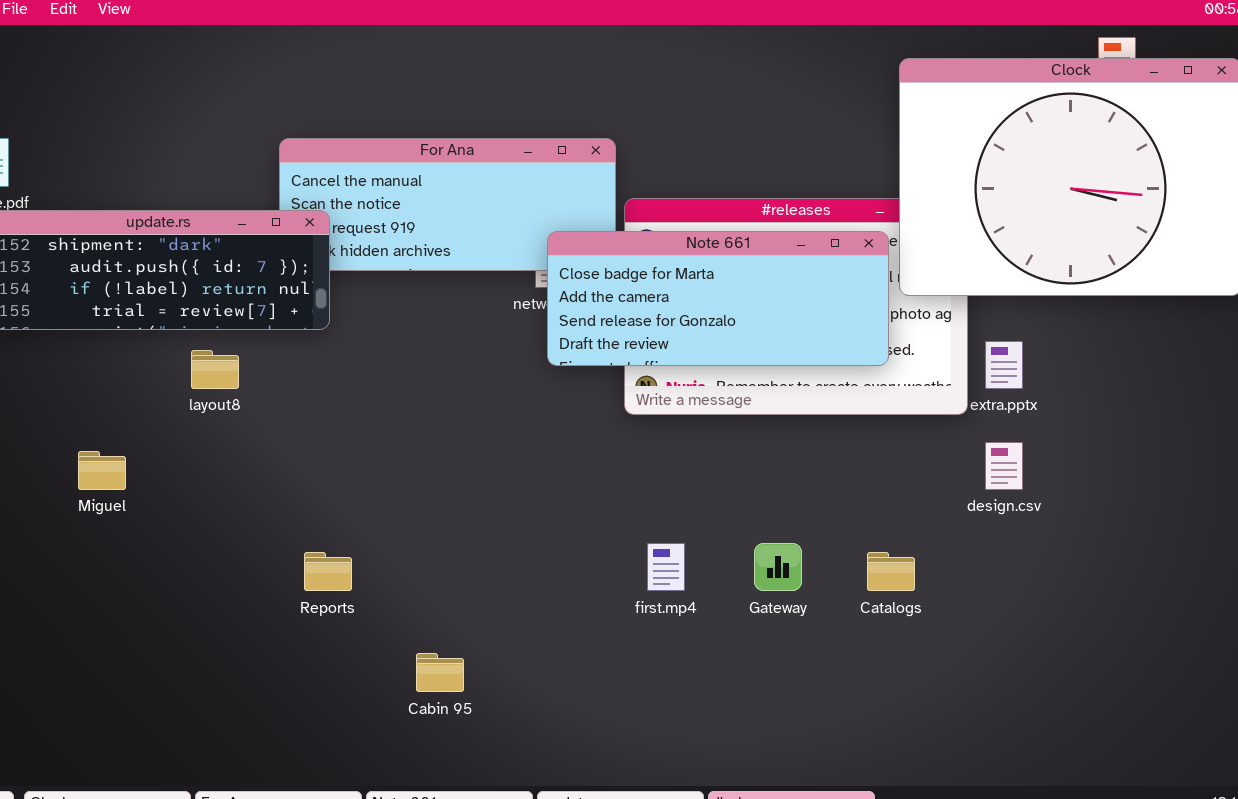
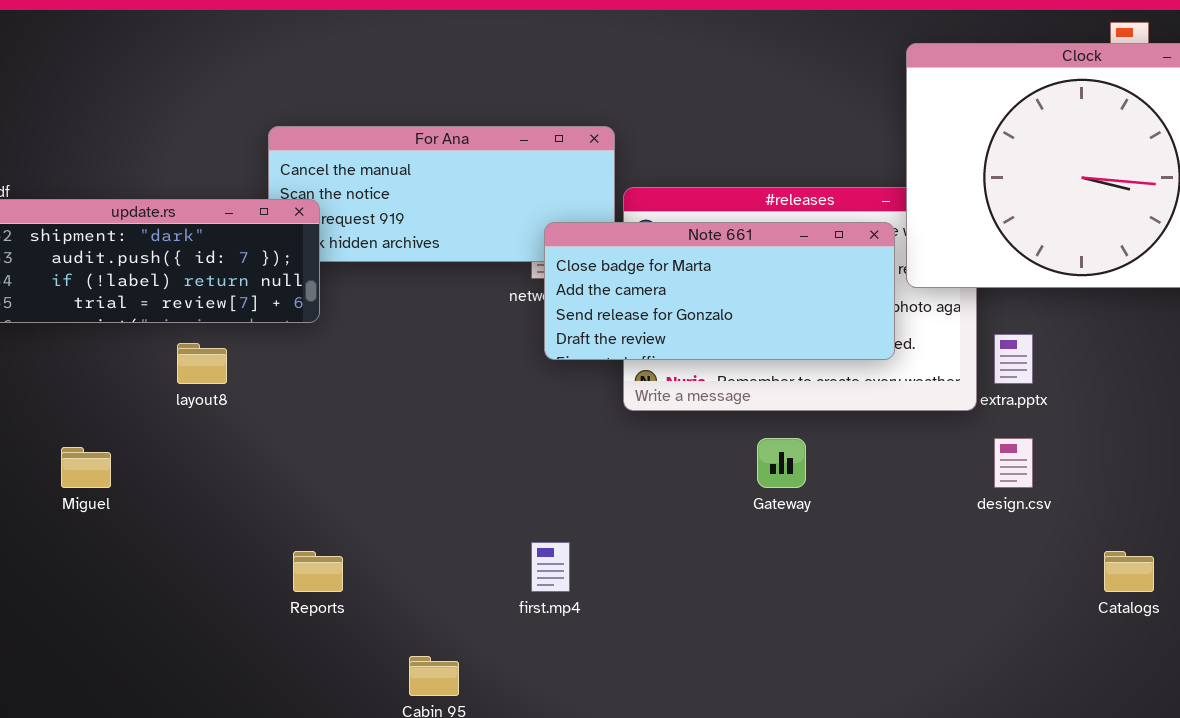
first.mp4: [647,543,685,591] -> [531,542,570,592], moved
Gateway: [754,543,802,591] -> [757,438,806,488], moved
Catalogs: [867,552,915,591] -> [1104,551,1154,592], moved

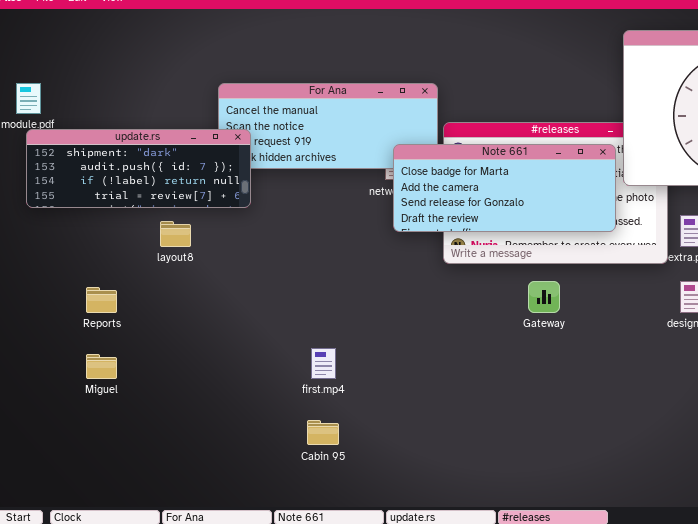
Miguel: [61,447,111,488] -> [86,354,117,379], moved
first.mp4: [531,542,570,592] -> [311,348,336,379], moved
Reports: [293,551,343,592] -> [86,287,117,313], moved

